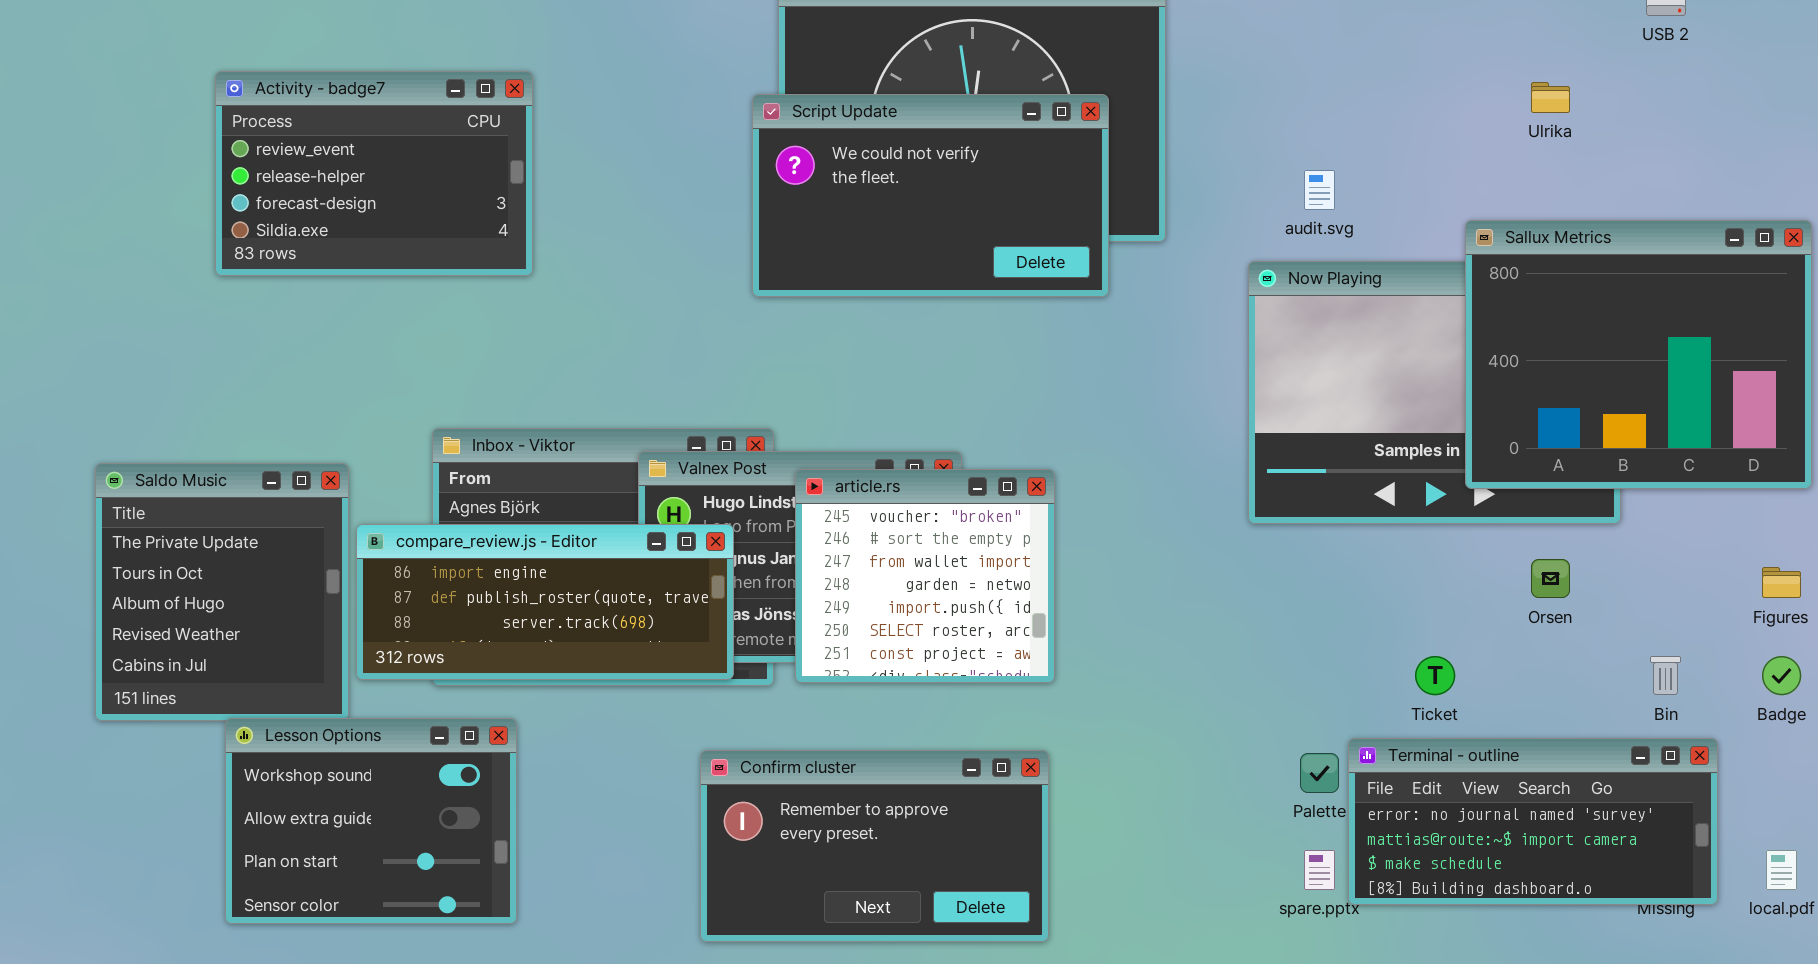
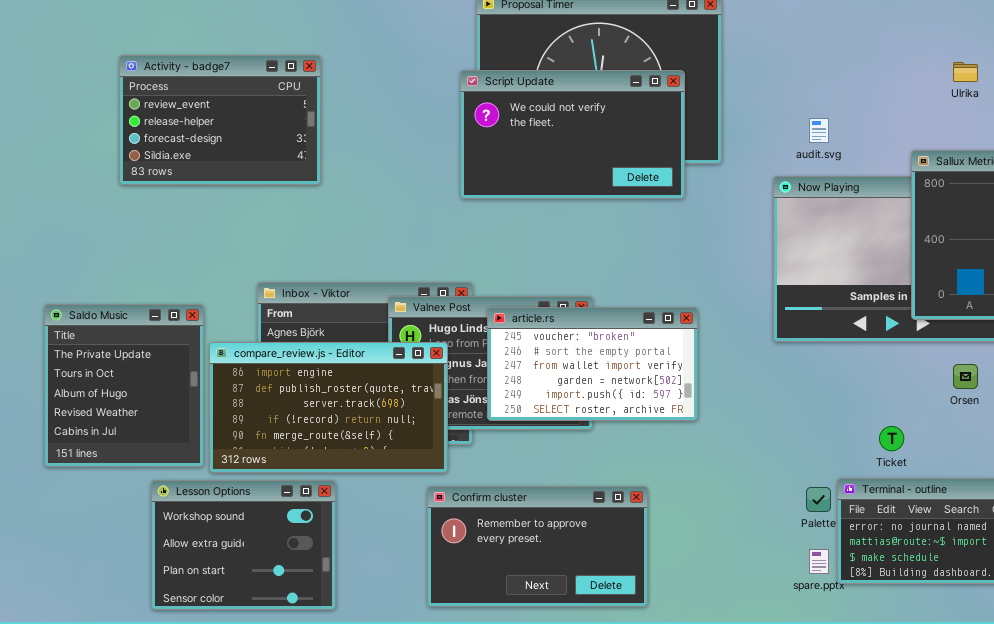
article.rs: [795,469,1055,683] -> [487,307,698,421], resized
compare_review.js - Editor: [356,524,734,680] -> [209,342,448,473], resized
Lesson Options: [225,718,517,924] -> [151,480,336,610], moved

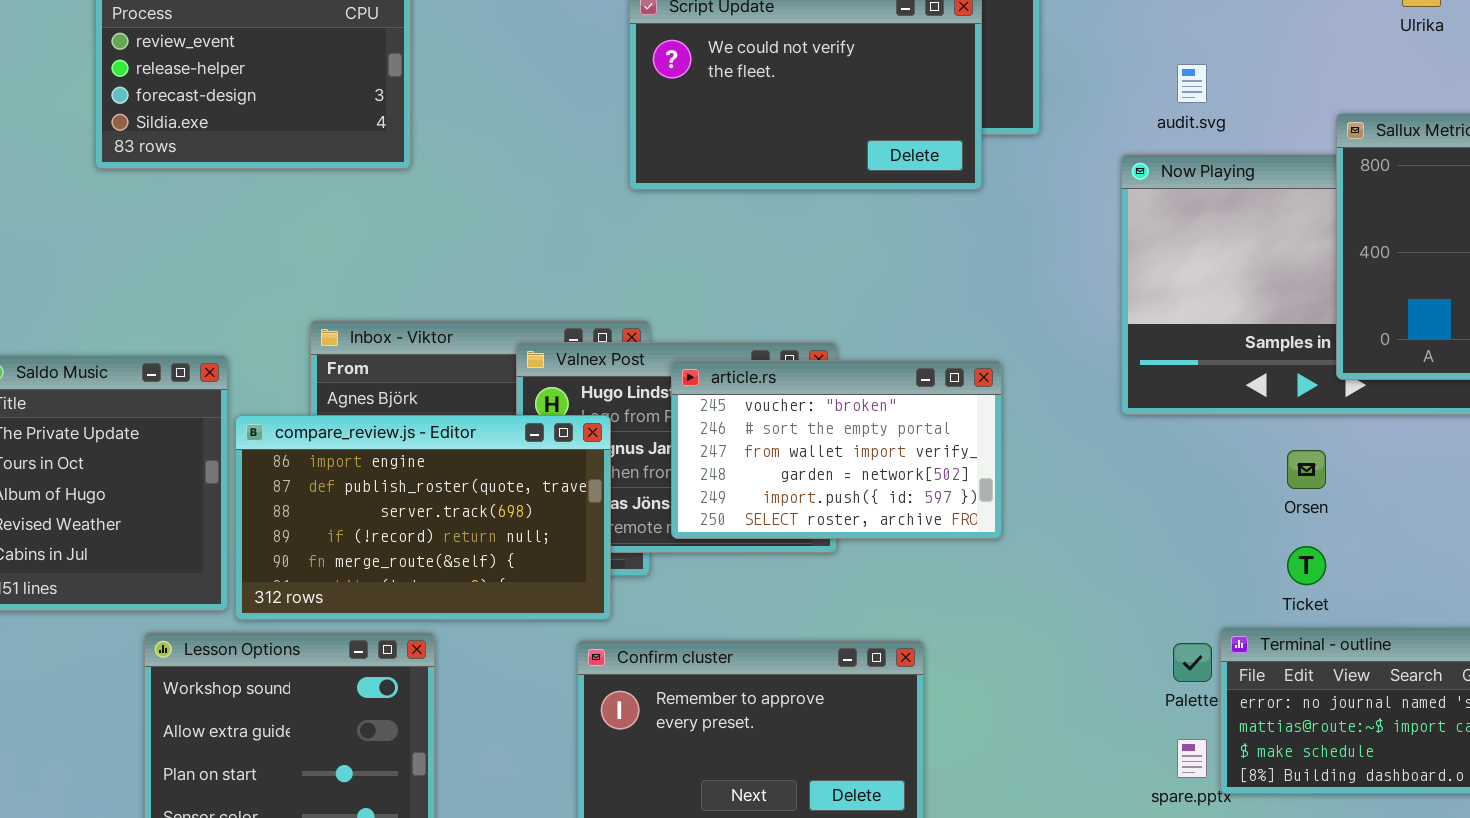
Orsen: [953,364,978,389] -> [1287,450,1326,489], moved

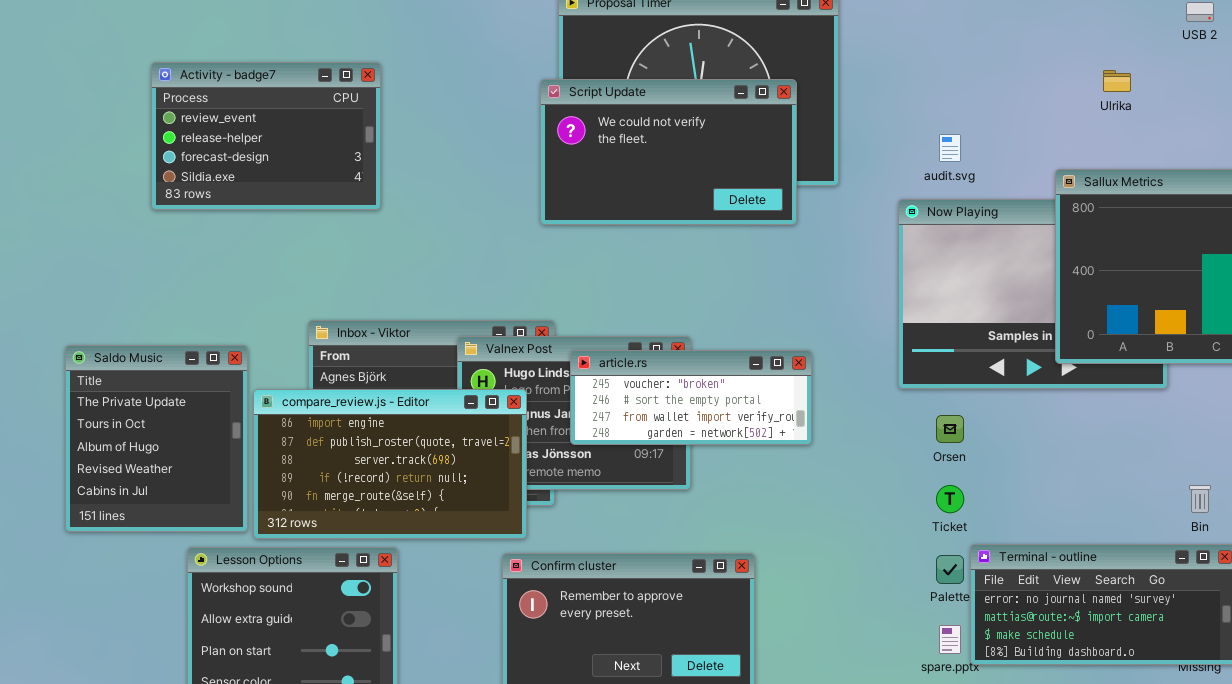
article.rs: [671,360,1002,539] -> [570,350,812,445], resized
Orsen: [1287,450,1326,489] -> [936,415,964,443], moved
Ticket: [1287,546,1326,585] -> [936,485,964,513], moved

